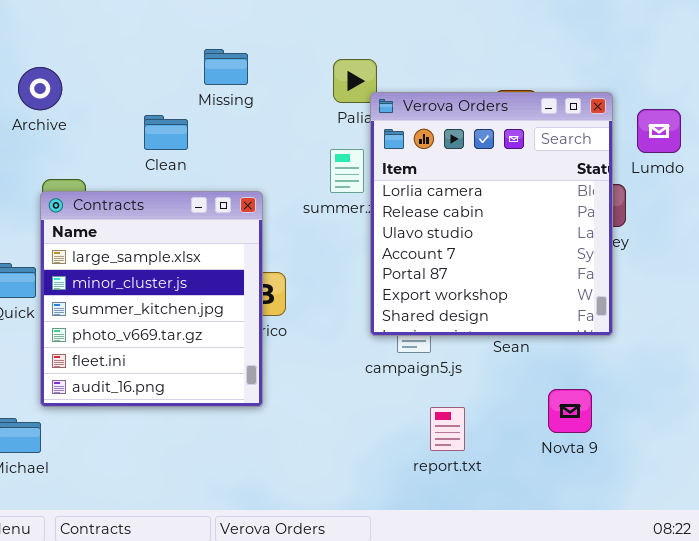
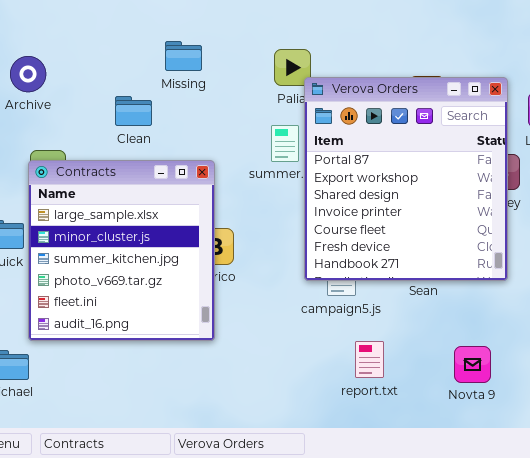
Verova Orders: [370,92,613,336] -> [304,77,508,281], scrolled down 4 rows
Novta 9: [548,389,592,433] -> [454,346,491,383], moved

